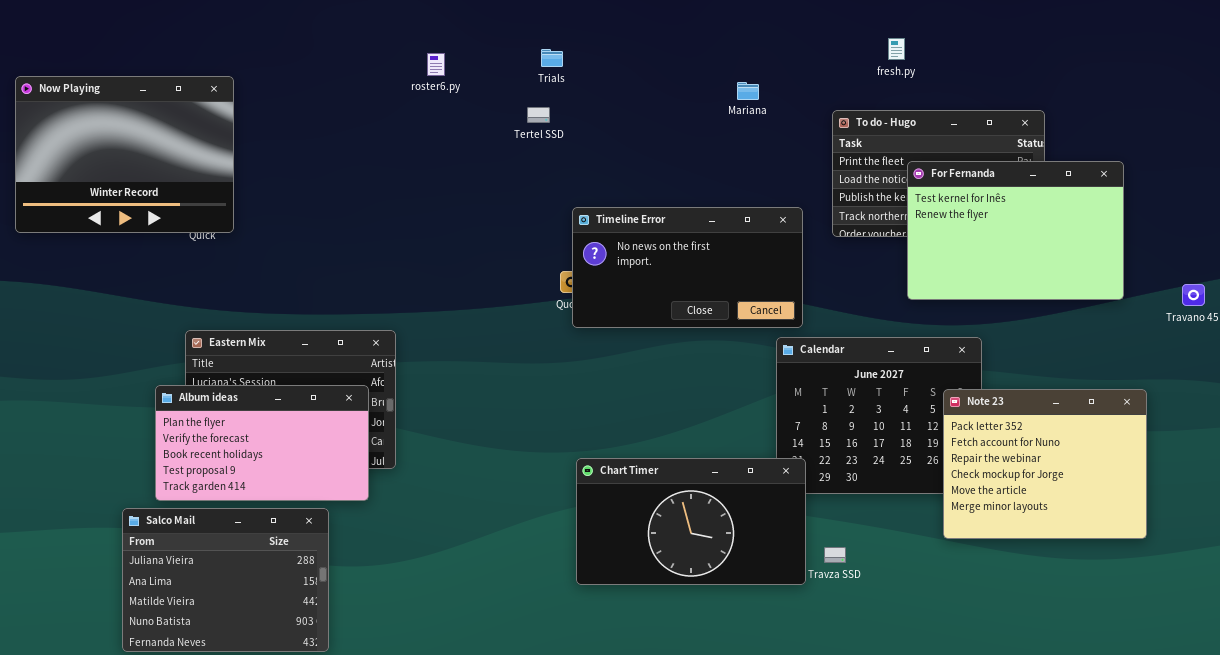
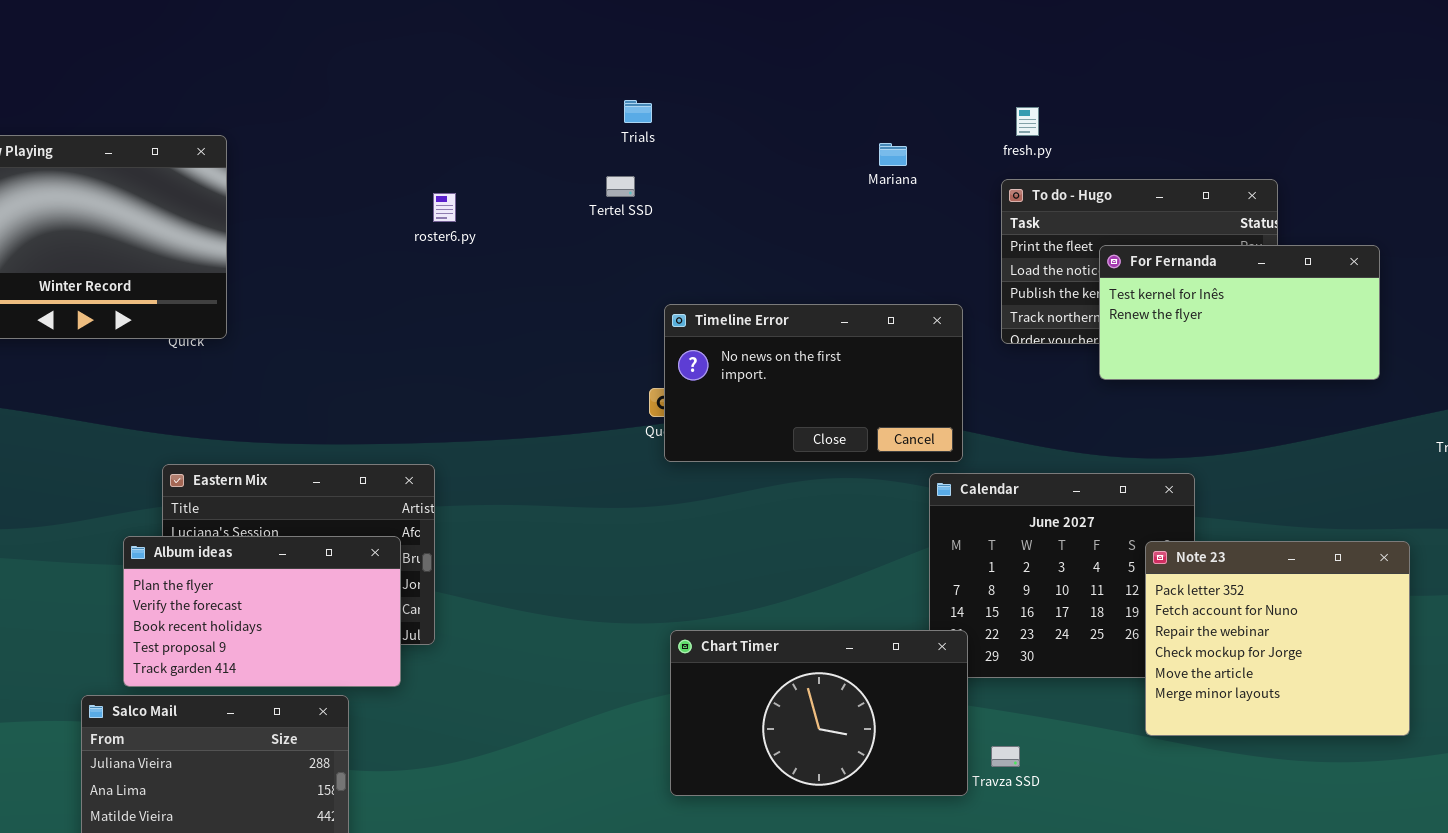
fresh.py: [888,38,905,60] -> [1016,107,1039,136], moved
roster6.py: [427,53,445,76] -> [433,193,456,222], moved
For Fernanda: [907,161,1124,300] -> [1099,245,1380,380], resized

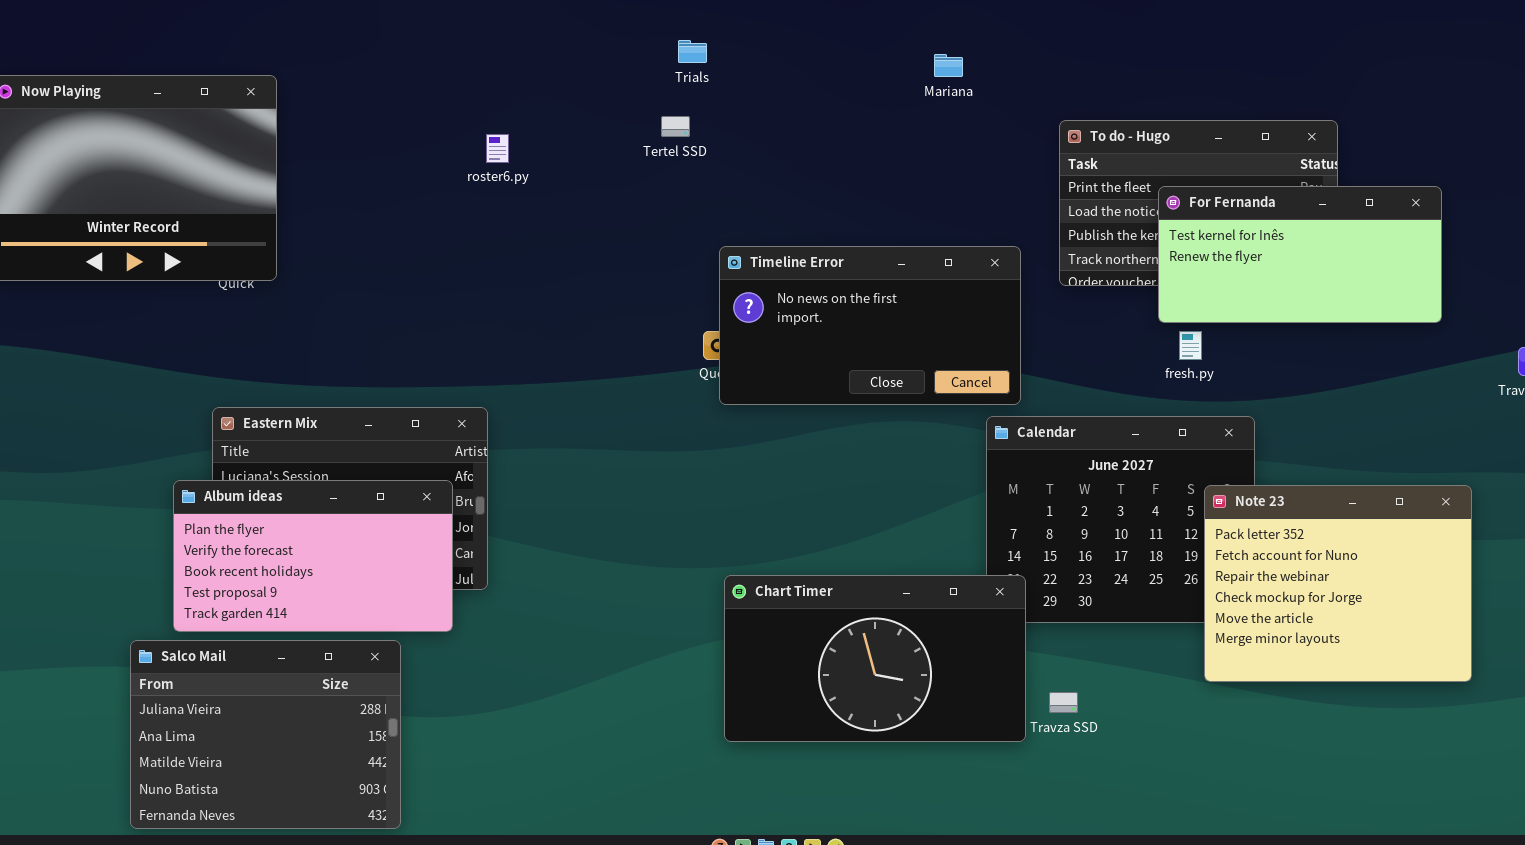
fresh.py: [1016,107,1039,136] -> [1179,331,1202,360], moved
Mariana: [879,143,907,166] -> [934,54,963,77], moved

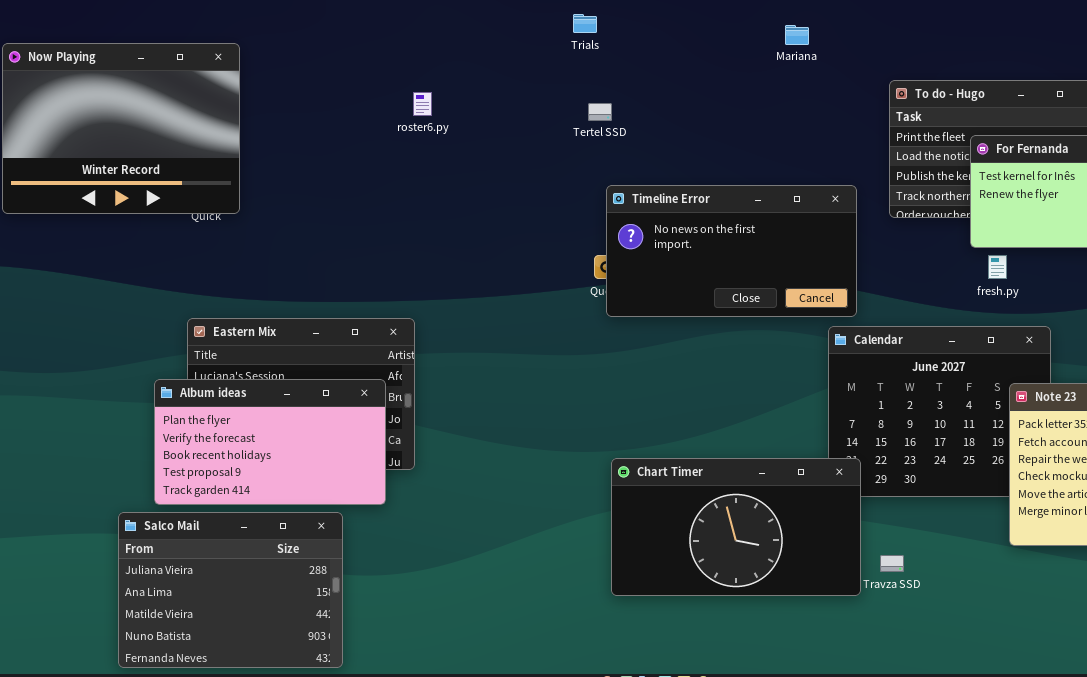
Tertel SSD: [661,116,690,137] -> [588,103,612,121], moved

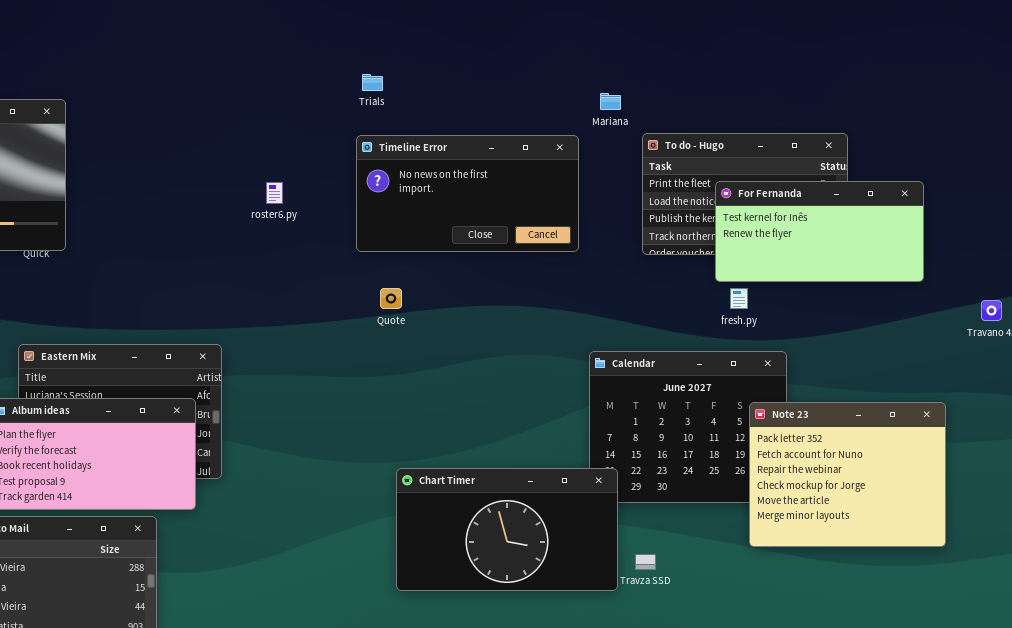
Mariana: [785,25,809,45] -> [600,93,621,110], moved
roster6.py: [413,92,432,116] -> [266,182,283,204], moved
Timeline Error: [606,185,857,317] -> [356,135,579,252], moved

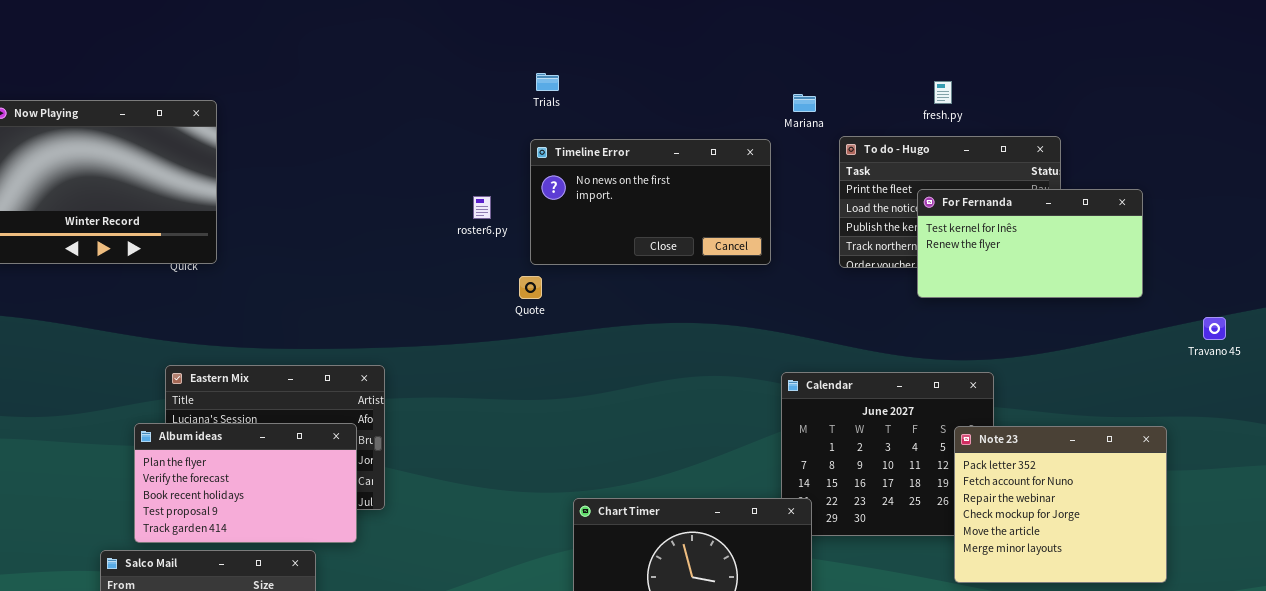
roster6.py: [266,182,283,204] -> [473,196,491,219], moved
Quote: [380,288,402,309] -> [519,276,542,299], moved
fresh.py: [730,288,748,309] -> [934,81,952,104], moved

